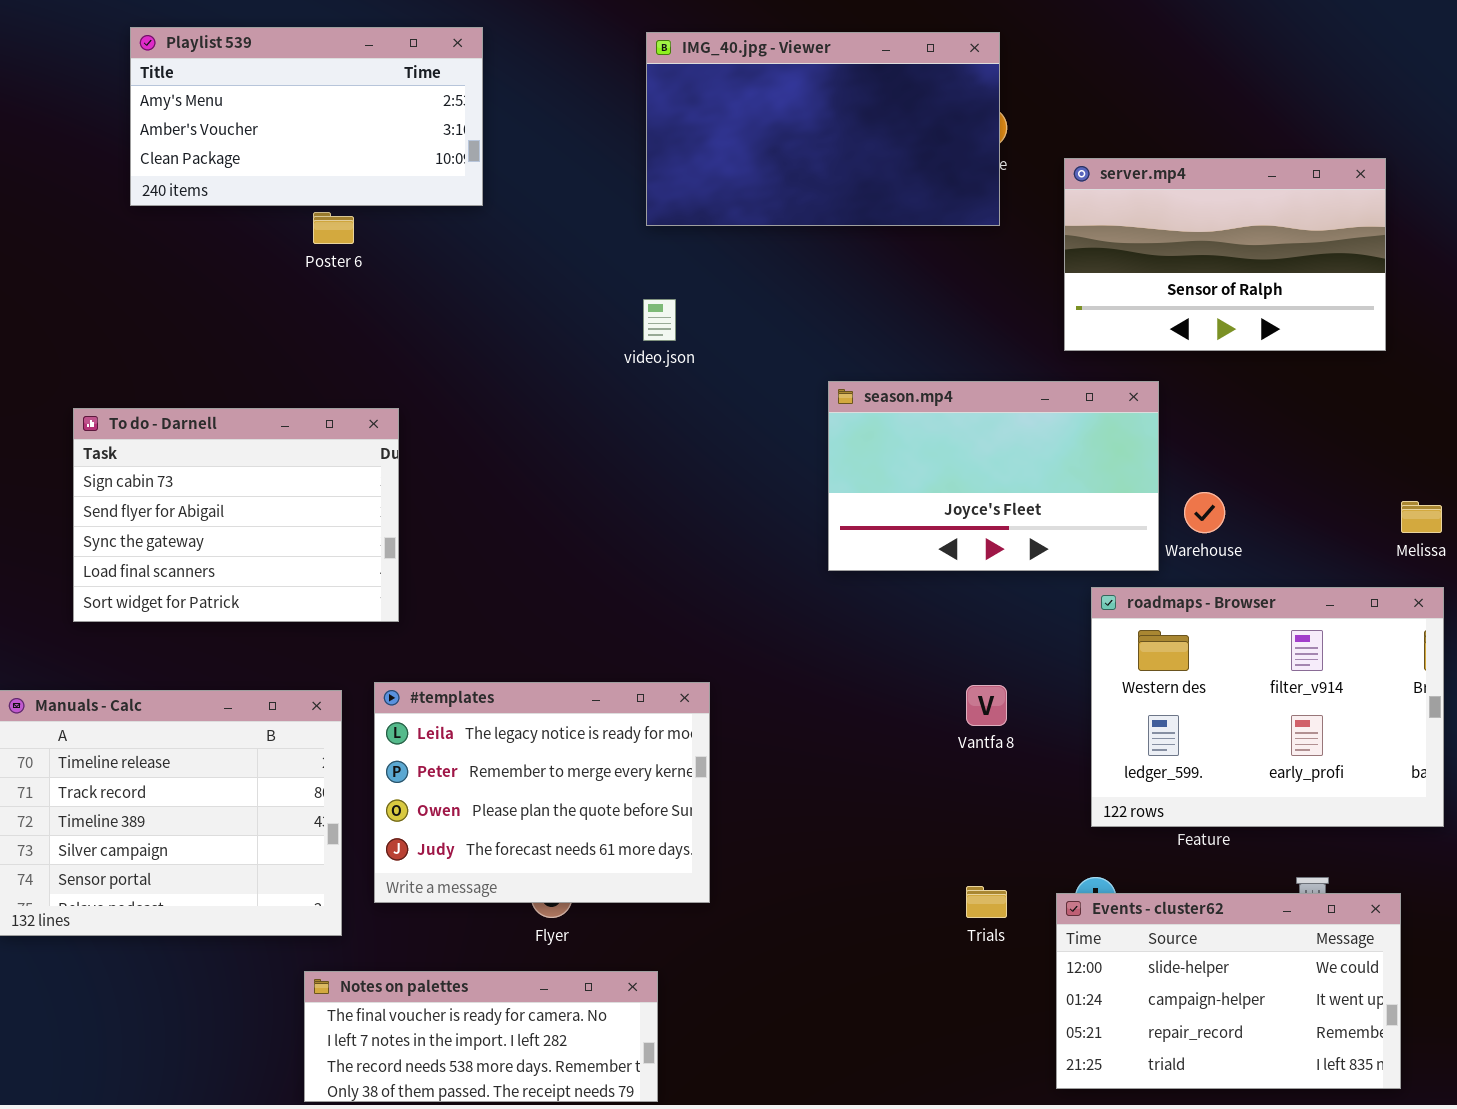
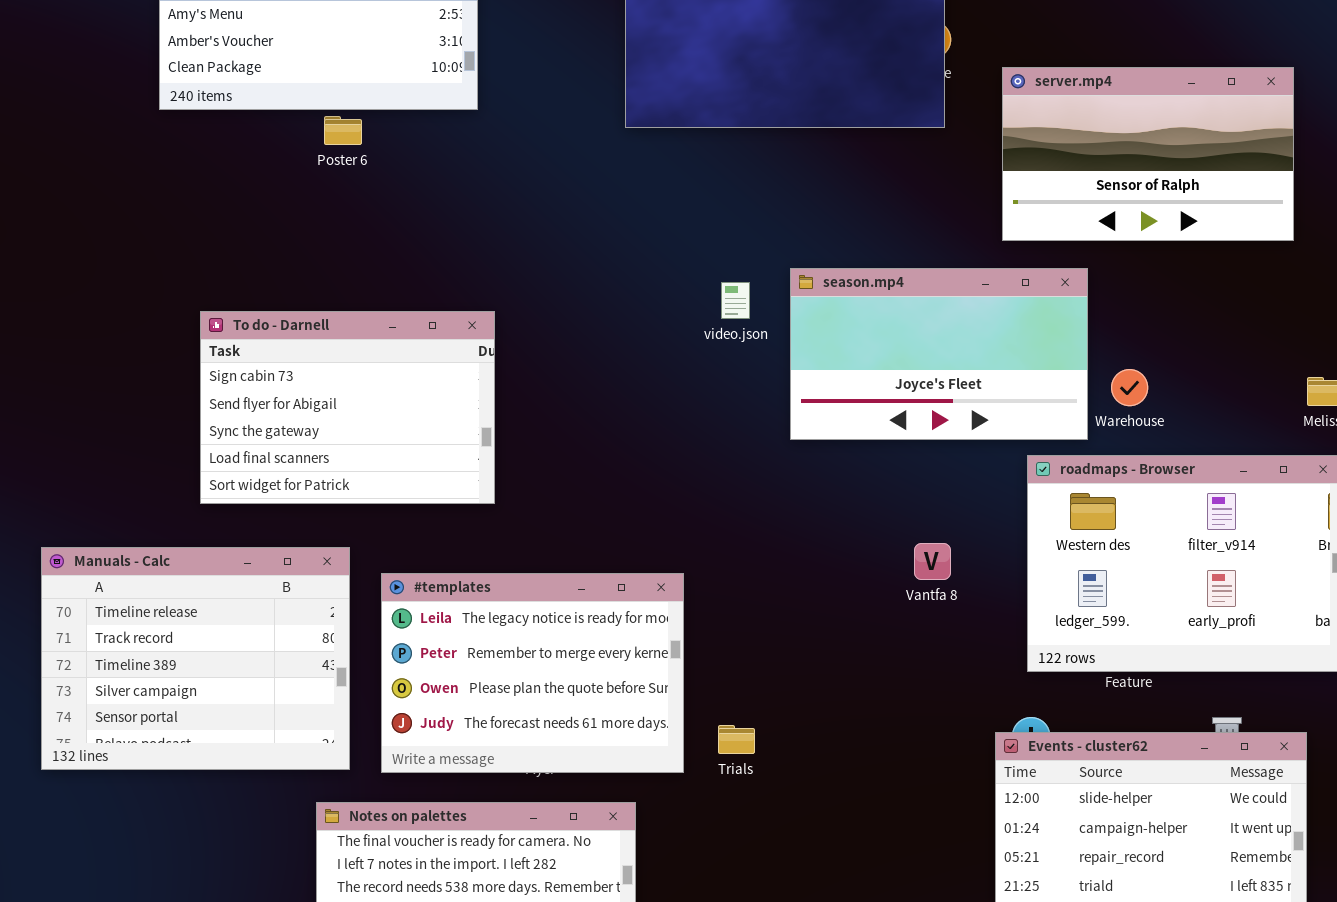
video.json: [643,299,676,341] -> [721,282,750,319], moved
To do - Darnell: [73,408,399,622] -> [200,311,495,504], moved
#templates: [374,682,710,903] -> [381,573,684,773], moved
Trials: [966,886,1007,918] -> [718,725,755,754], moved

